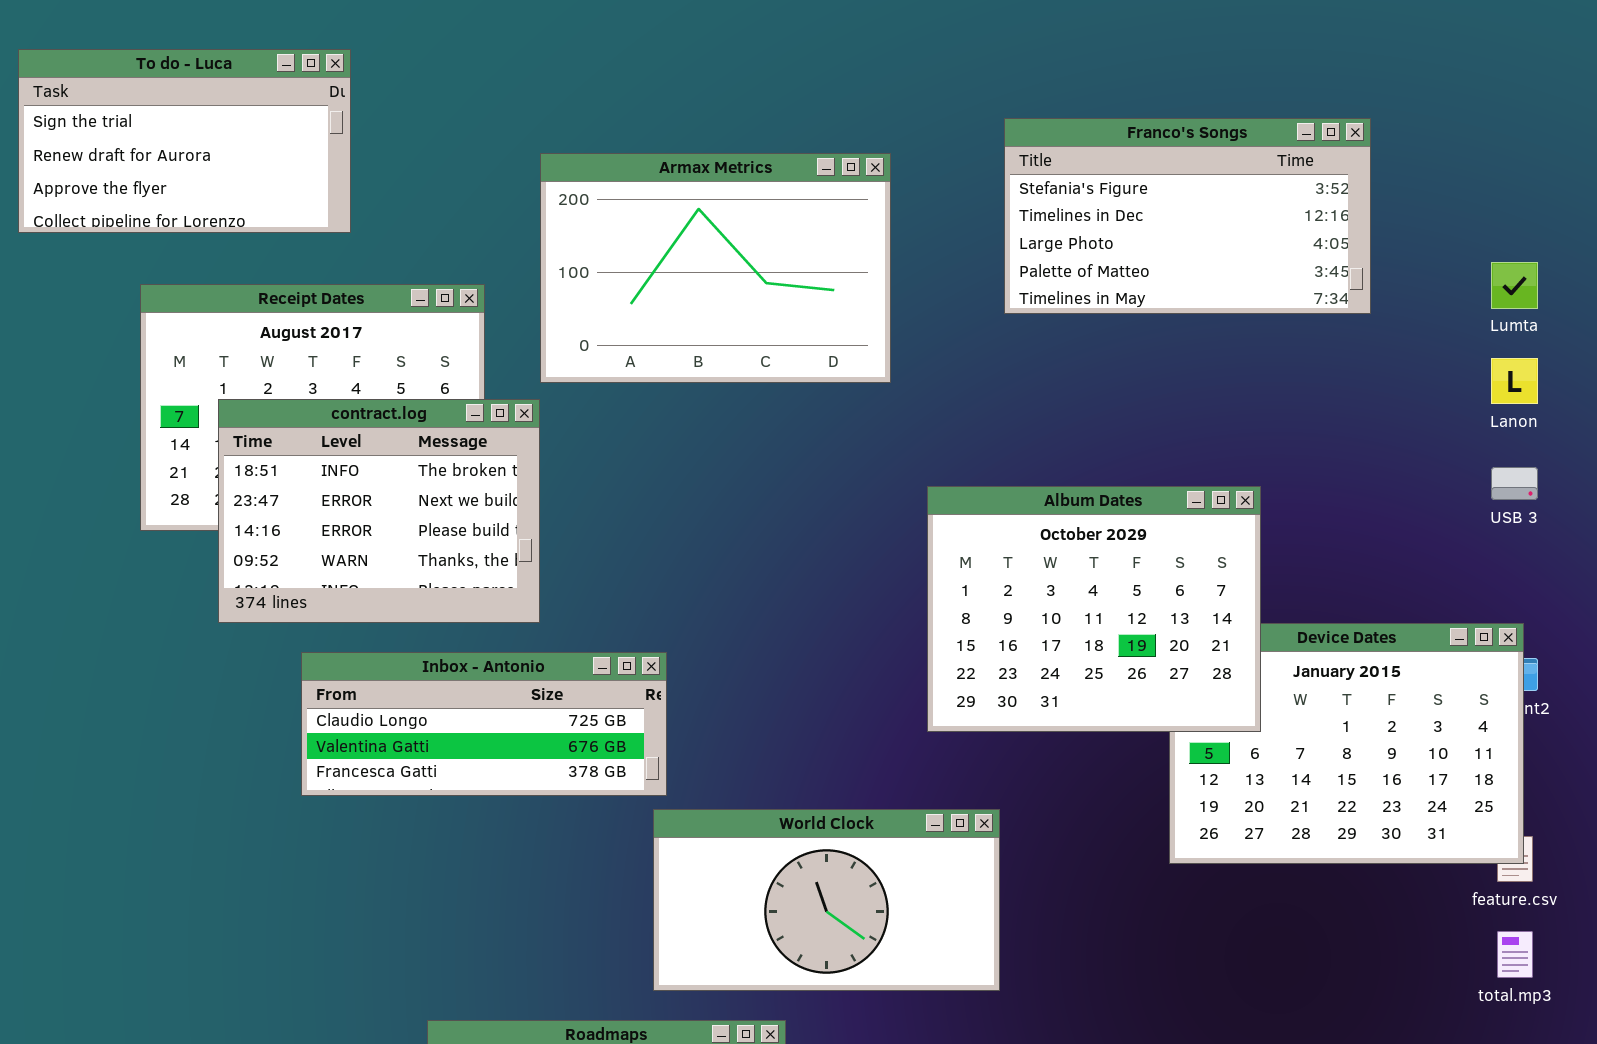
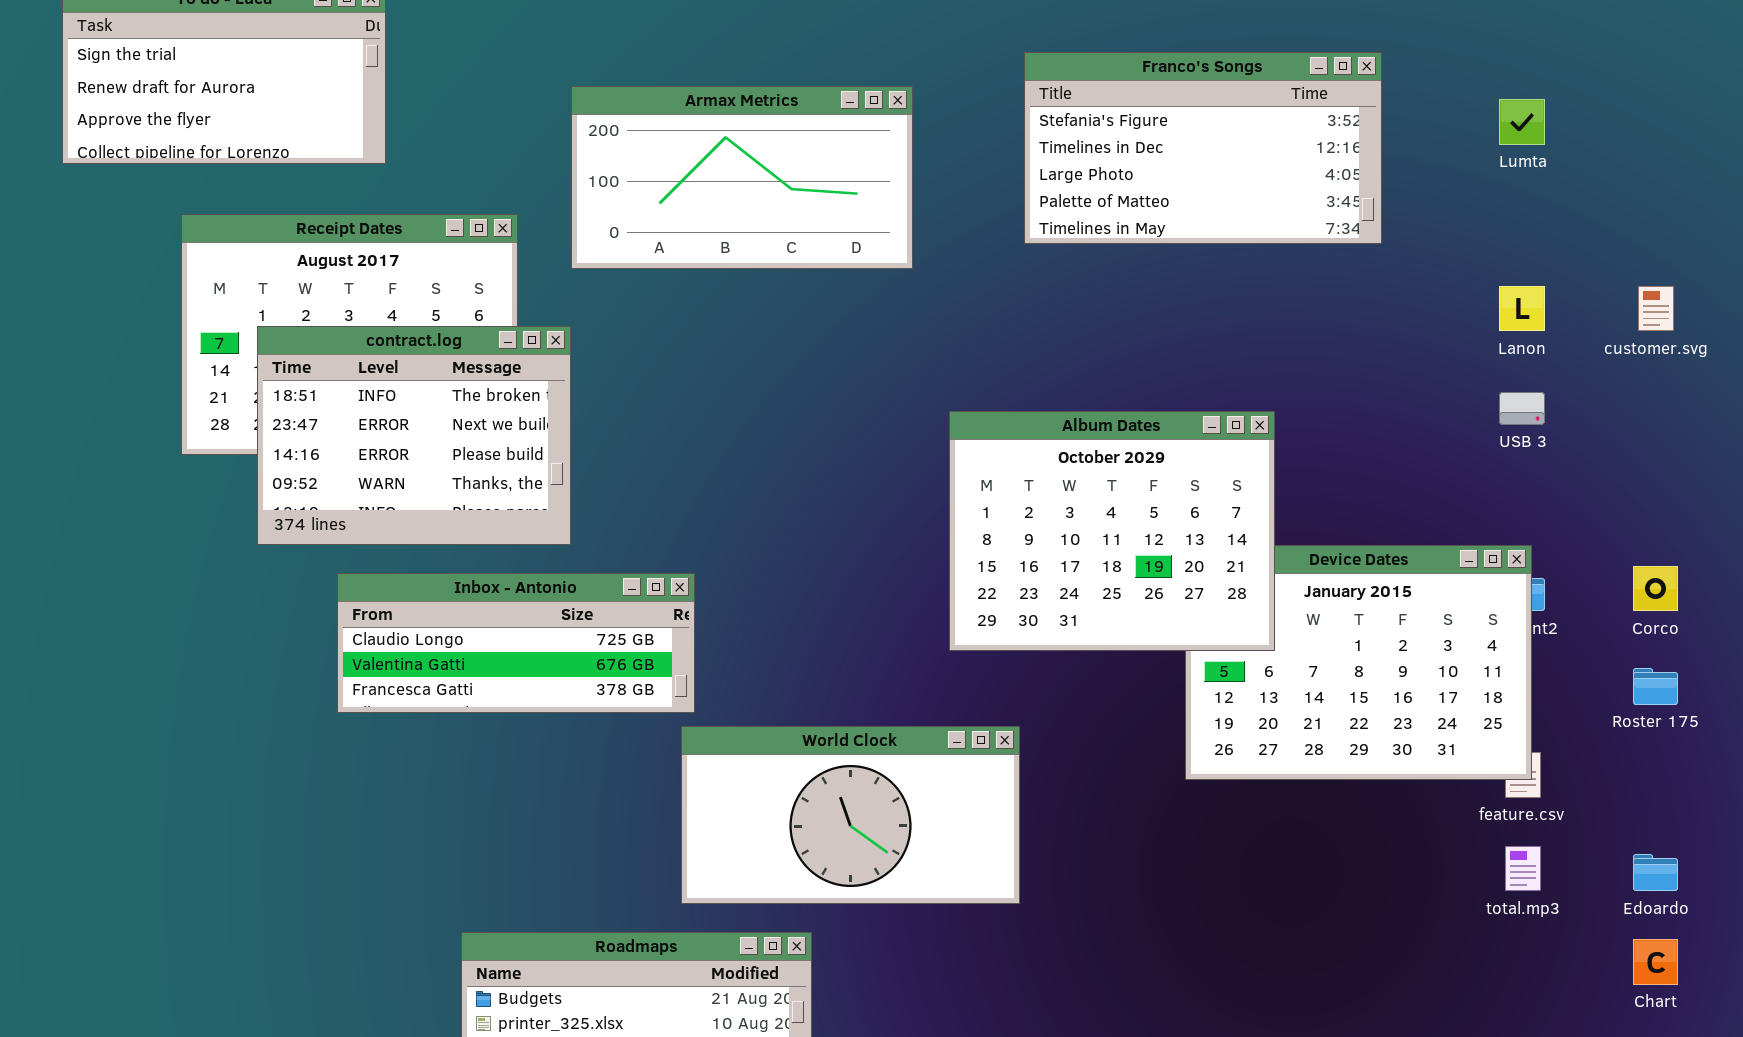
Armax Metrics: [540,153,891,383] -> [571,86,913,269], resized
Lumta: [1491,262,1538,309] -> [1499,99,1545,145], moved

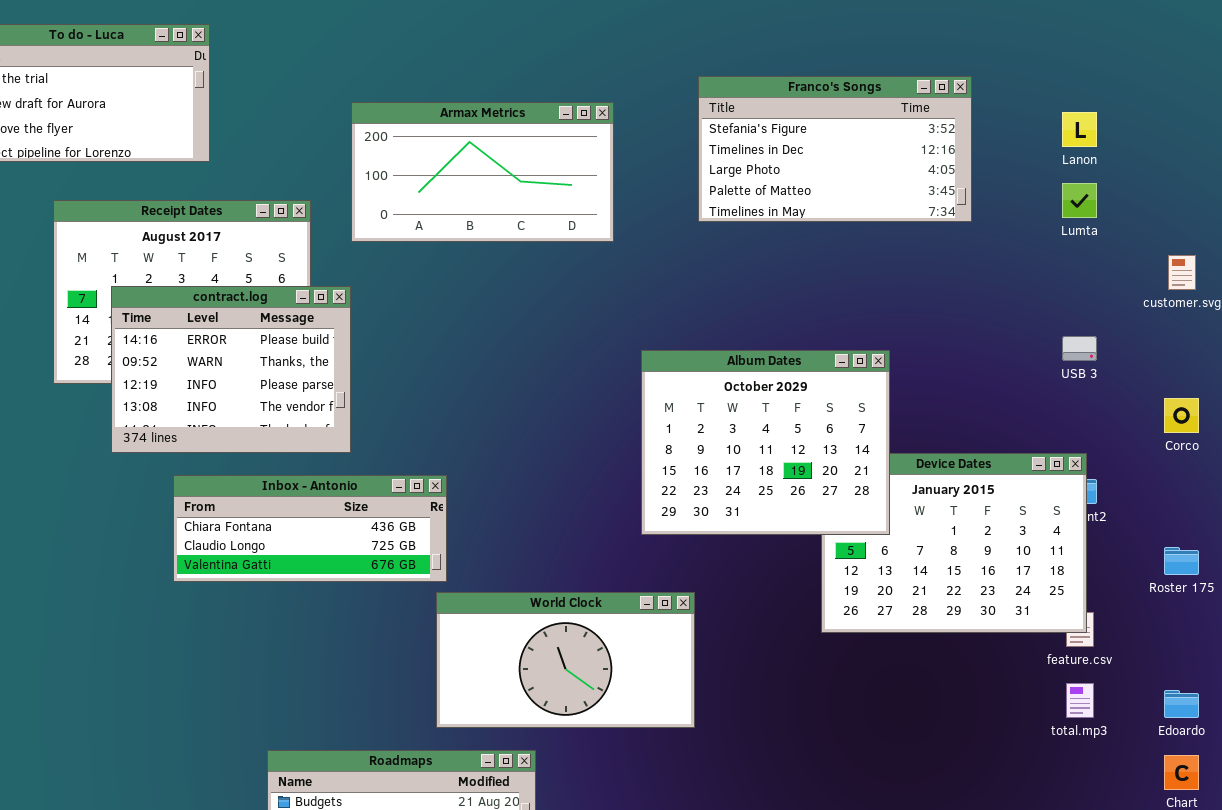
Lumta: [1499,99,1545,145] -> [1062,183,1097,218], moved
Lanon: [1499,286,1545,331] -> [1062,112,1097,147], moved
contract.log: [257,326,571,545] -> [111,286,351,453], scrolled down 2 rows
Corco: [1633,566,1678,611] -> [1164,398,1199,433], moved
Inbox - Antonio: [337,573,695,713] -> [173,475,447,582], scrolled up 1 row

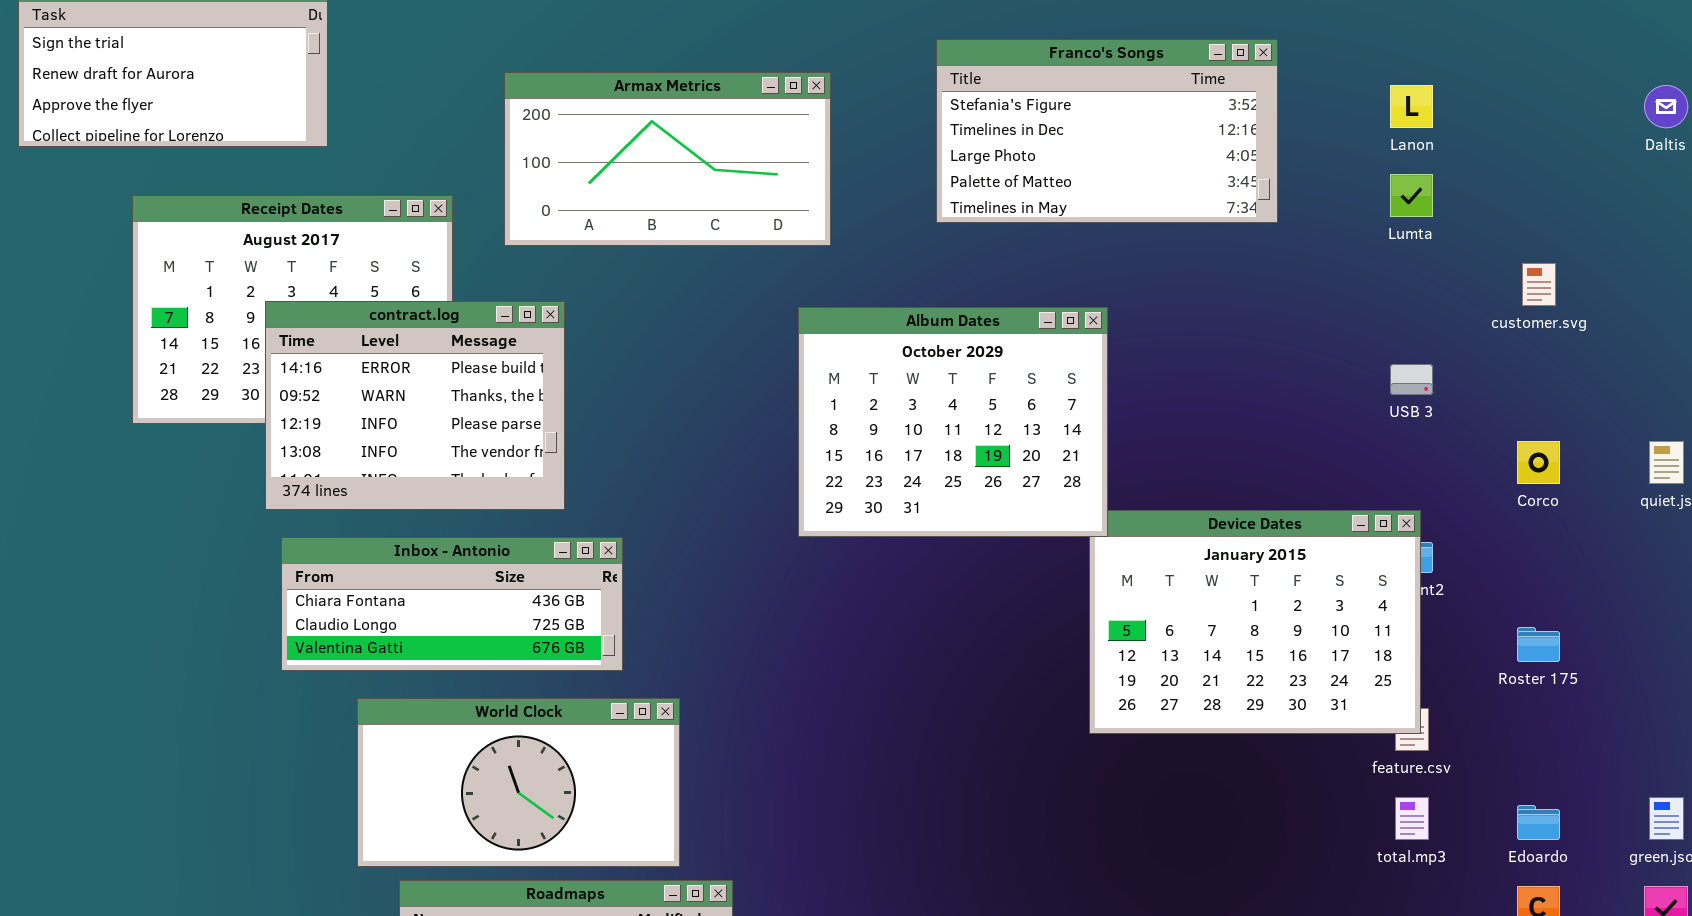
contract.log: [111,286,351,453] -> [265,301,565,510], moved
Album Dates: [641,350,890,535] -> [798,307,1108,537], moved
World Clock: [436,592,695,728] -> [357,698,680,867], moved

